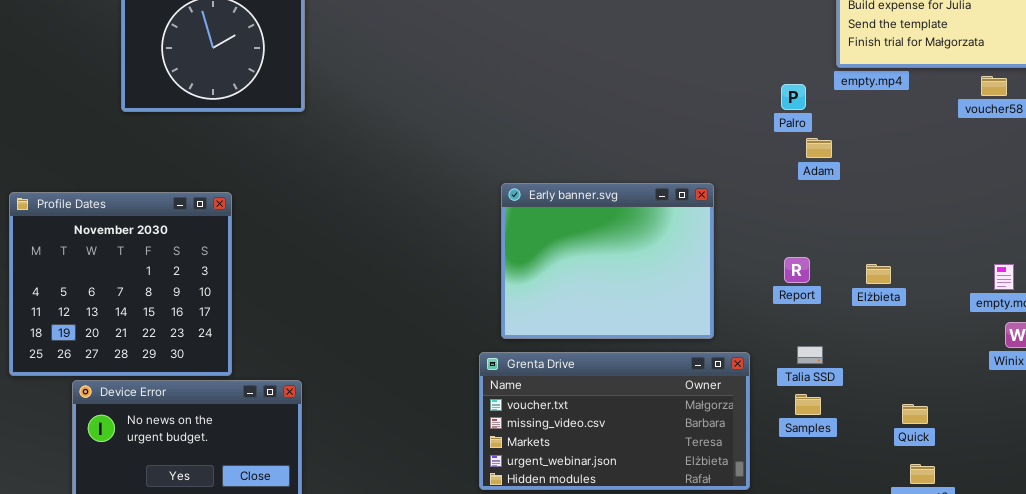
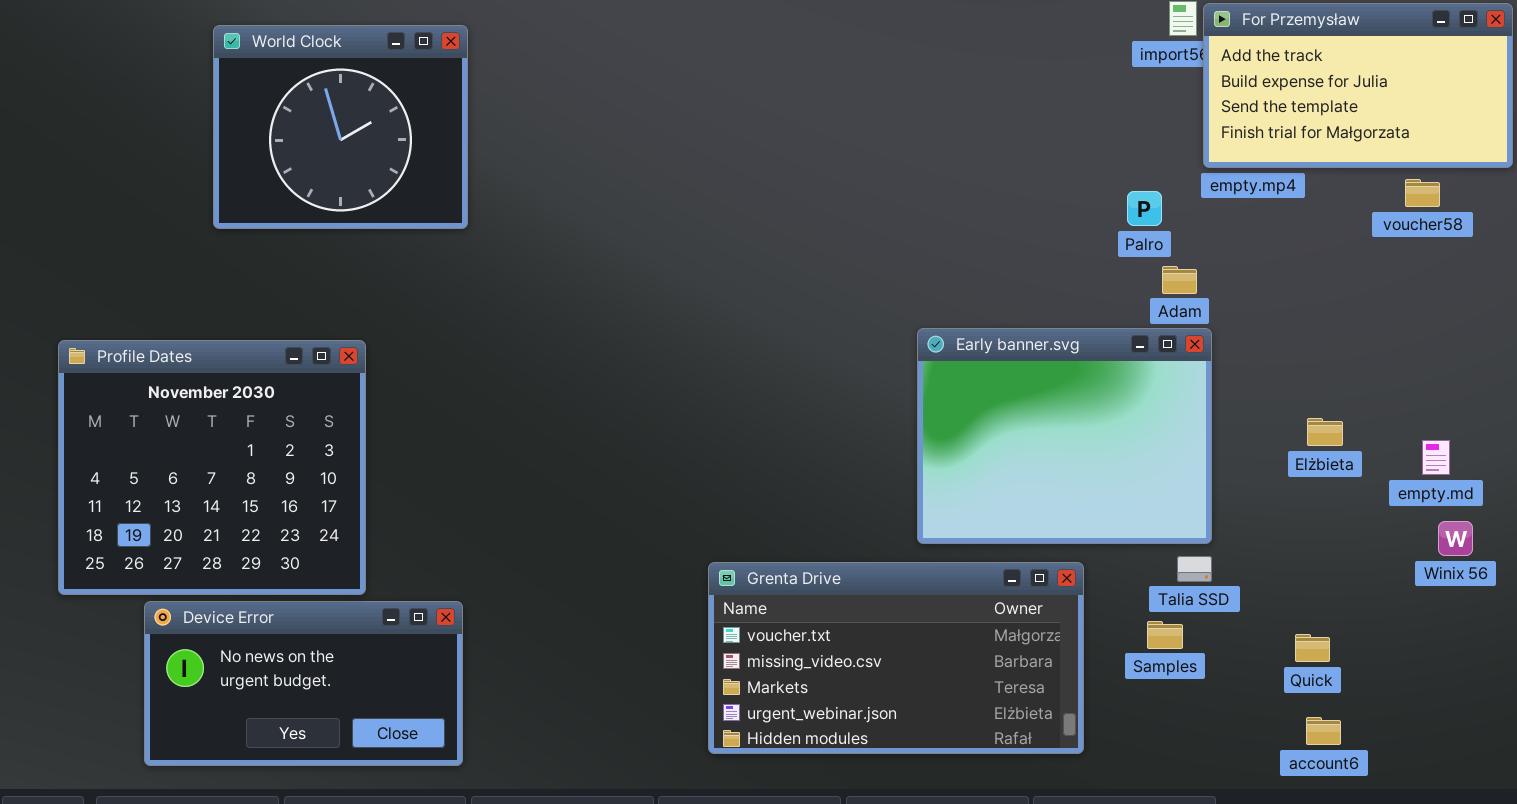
Early banner.svg: [501,183,714,339] -> [917,328,1212,544], moved
Elżbieta: [866,264,891,284] -> [1307,418,1343,446], moved
Talia SSD: [797,346,823,364] -> [1177,556,1212,582], moved

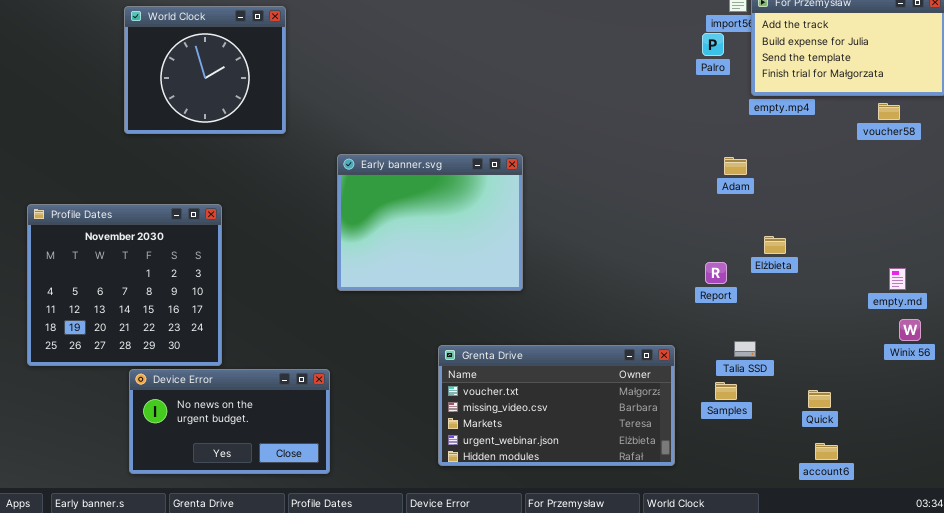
Palro: [1127,191,1162,226] -> [702,33,724,56], moved
Early banner.svg: [917,328,1212,544] -> [337,154,523,291], moved
Elżbieta: [1307,418,1343,446] -> [764,236,786,254], moved
Device Error: [144,601,463,766] -> [129,369,330,474], moved

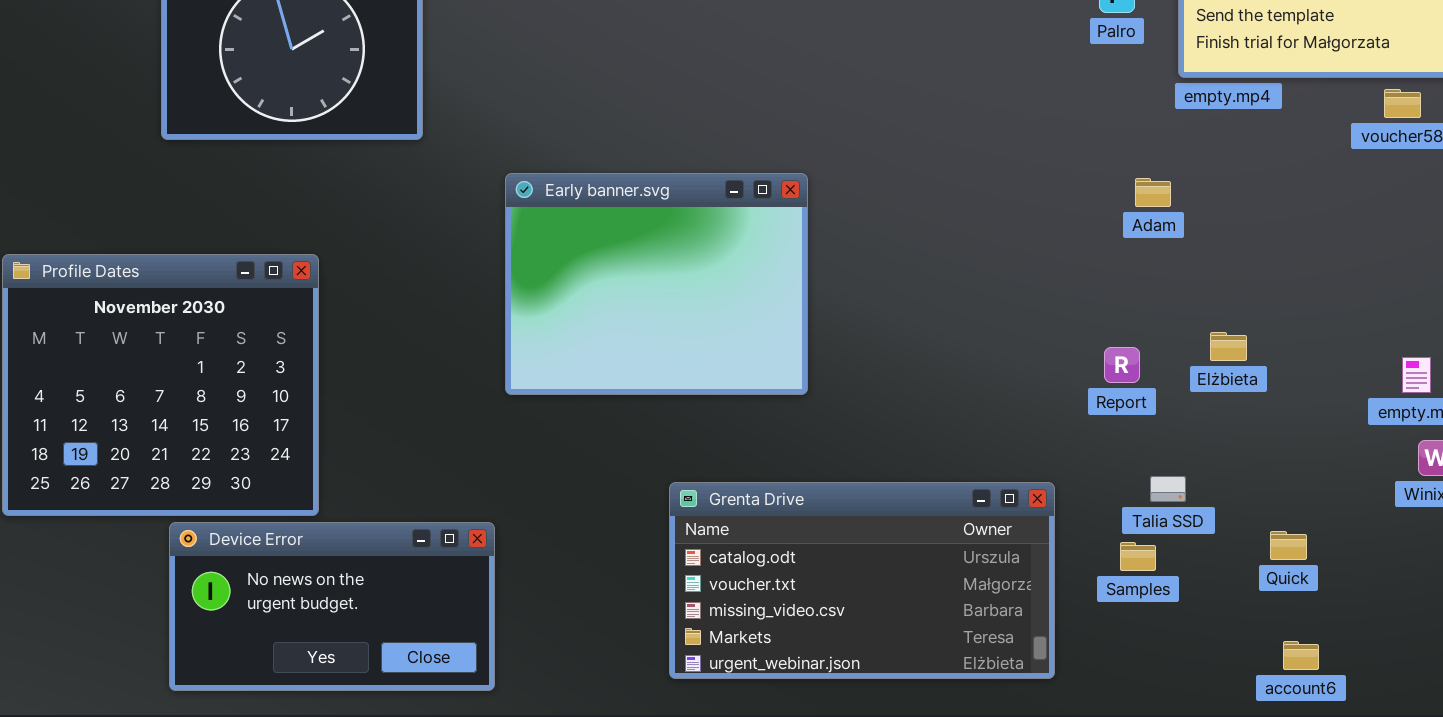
Elżbieta: [764,236,786,254] -> [1210,332,1247,361], moved
Grenta Drive: [438,345,675,466] -> [669,482,1055,679], scrolled up 1 row
Quick: [808,390,831,408] -> [1270,531,1307,560], moved

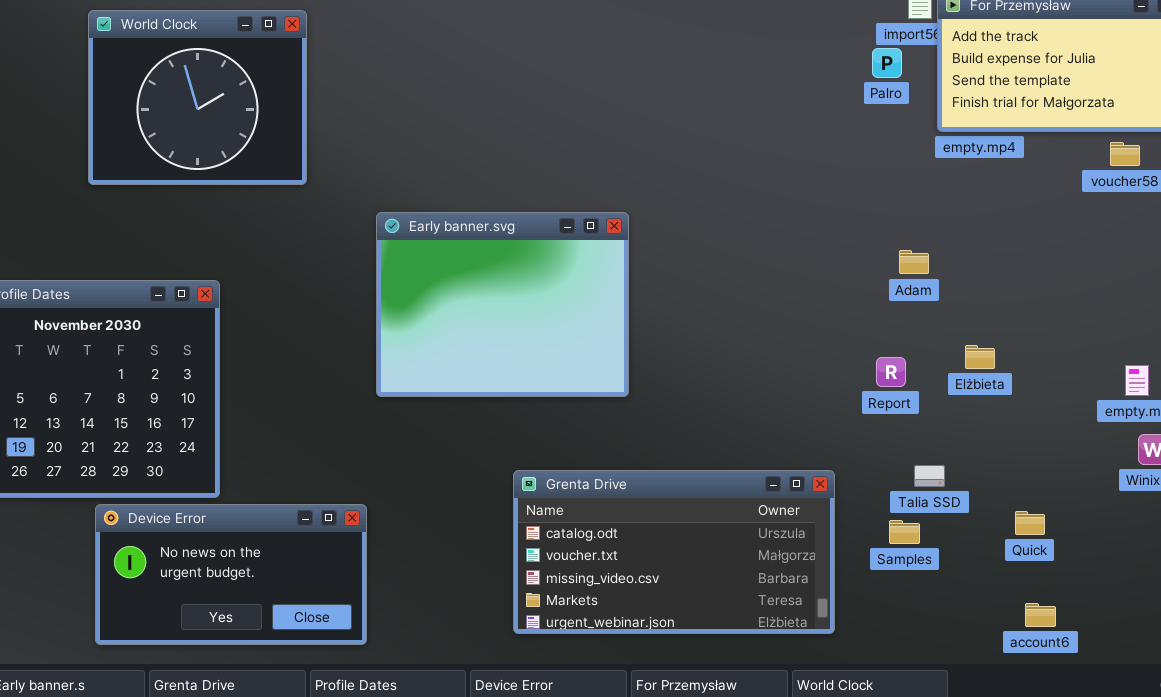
Adam: [1135,178,1171,207] -> [899,250,929,274], moved

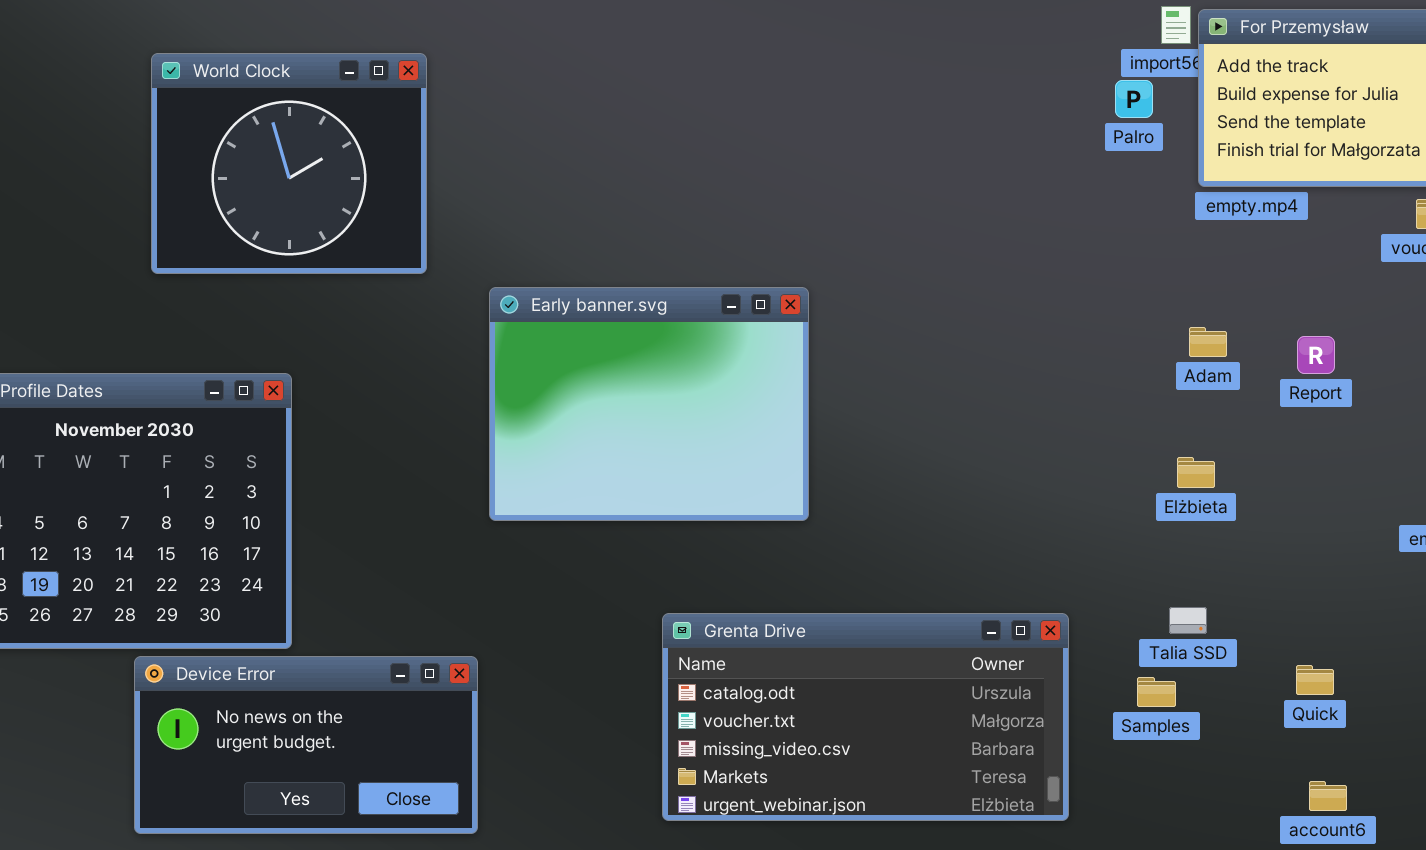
World Clock: [88,10,307,185] -> [151,53,427,274], moved
Adam: [899,250,929,274] -> [1189,327,1227,357], moved
Elżbieta: [965,345,995,369] -> [1177,457,1215,488], moved
Report: [876,357,906,387] -> [1297,336,1335,374], moved

